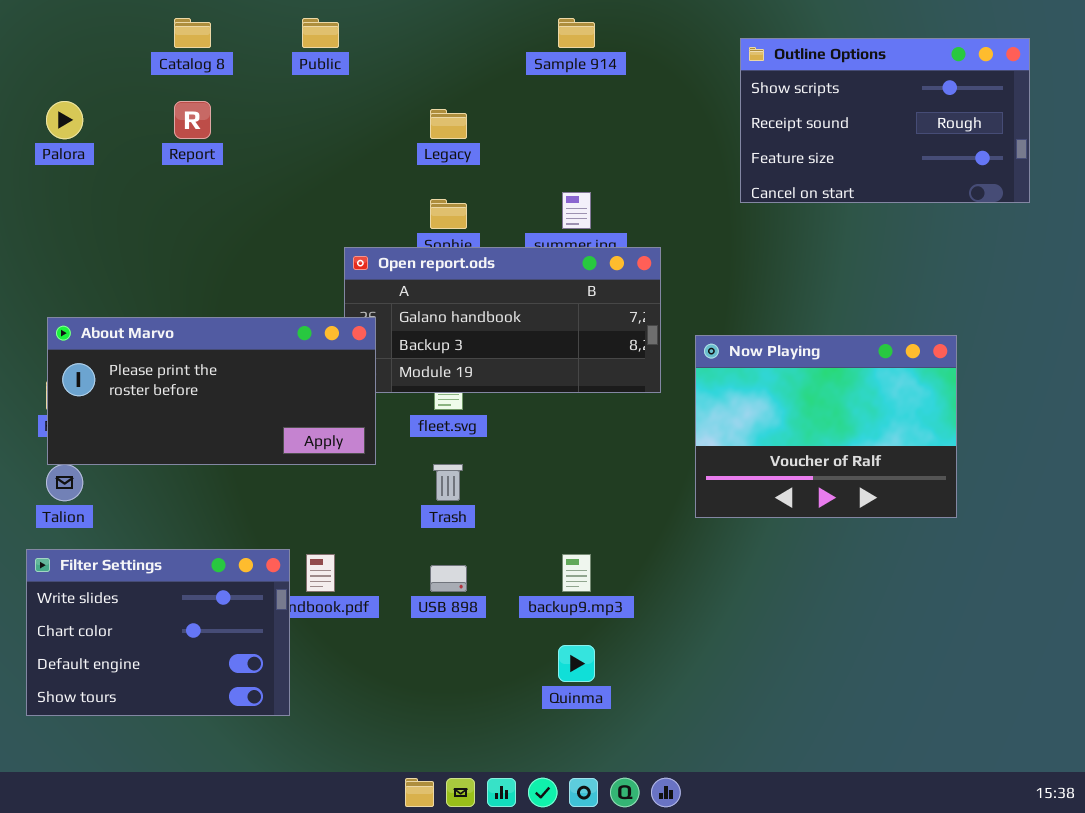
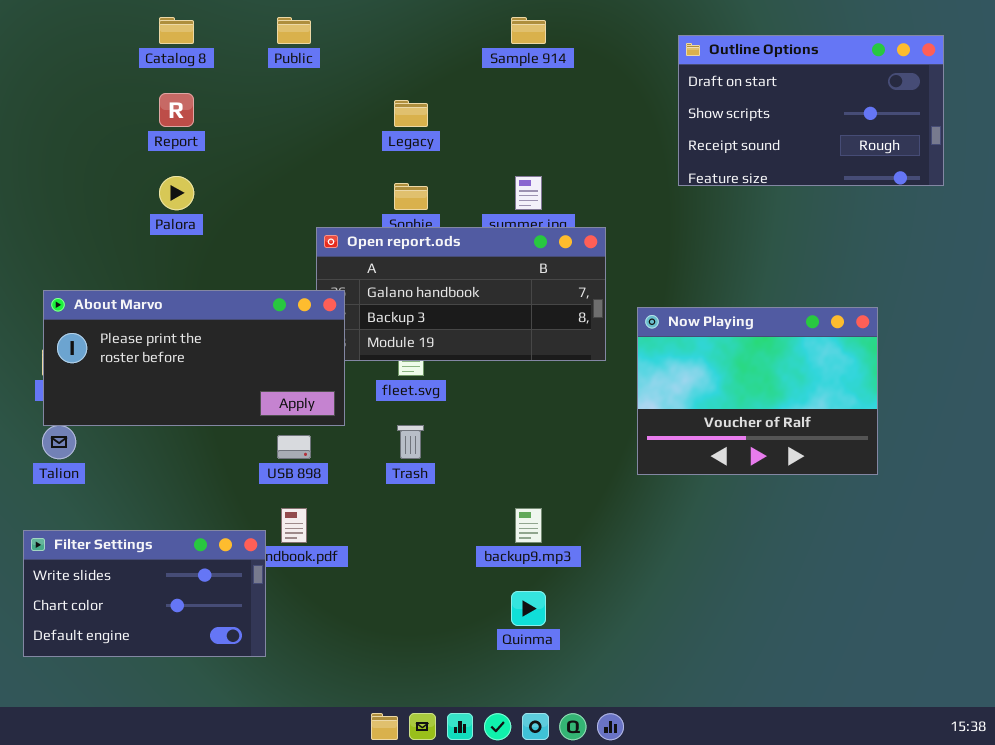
Outline Options: [740,38,1030,203] -> [678,35,944,186], scrolled up 1 row
Palora: [46,101,83,139] -> [159,176,194,210], moved
Filter Settings: [26,549,290,716] -> [23,530,266,657], resized
USB 898: [430,565,467,592] -> [277,435,311,459], moved

